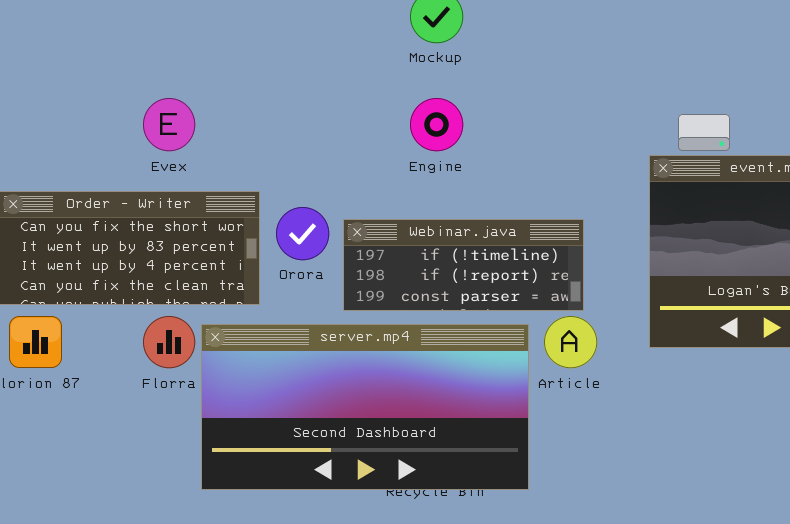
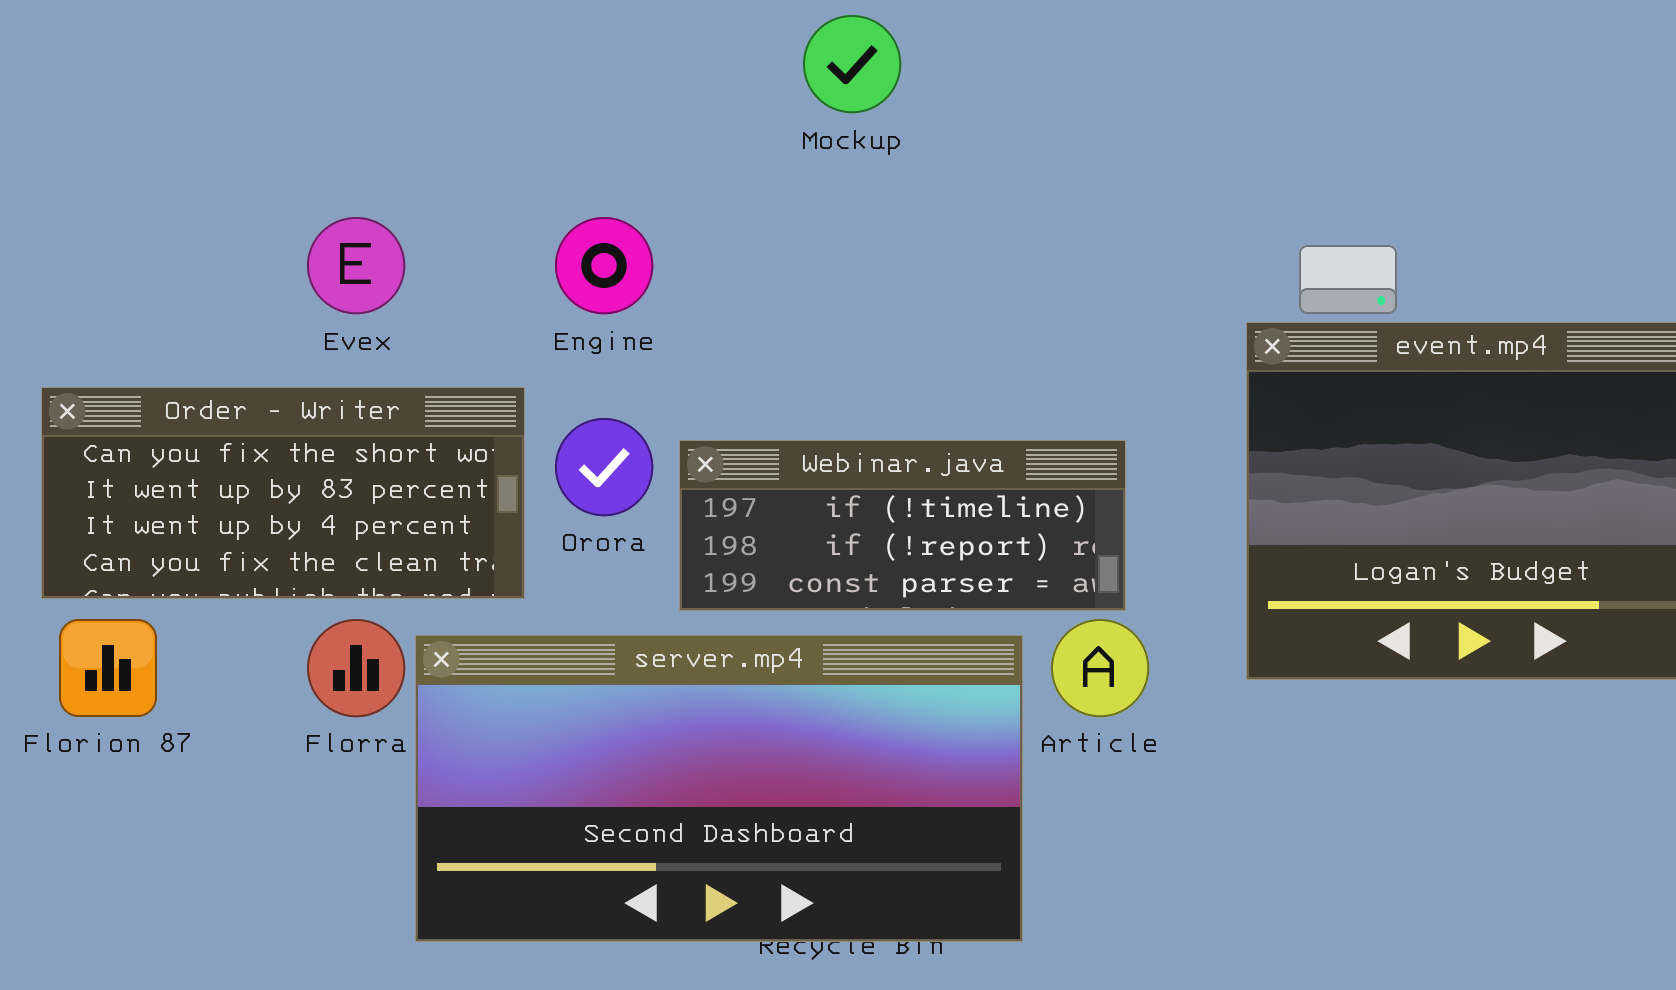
Engine: [410,98,463,151] -> [555,217,653,314], moved

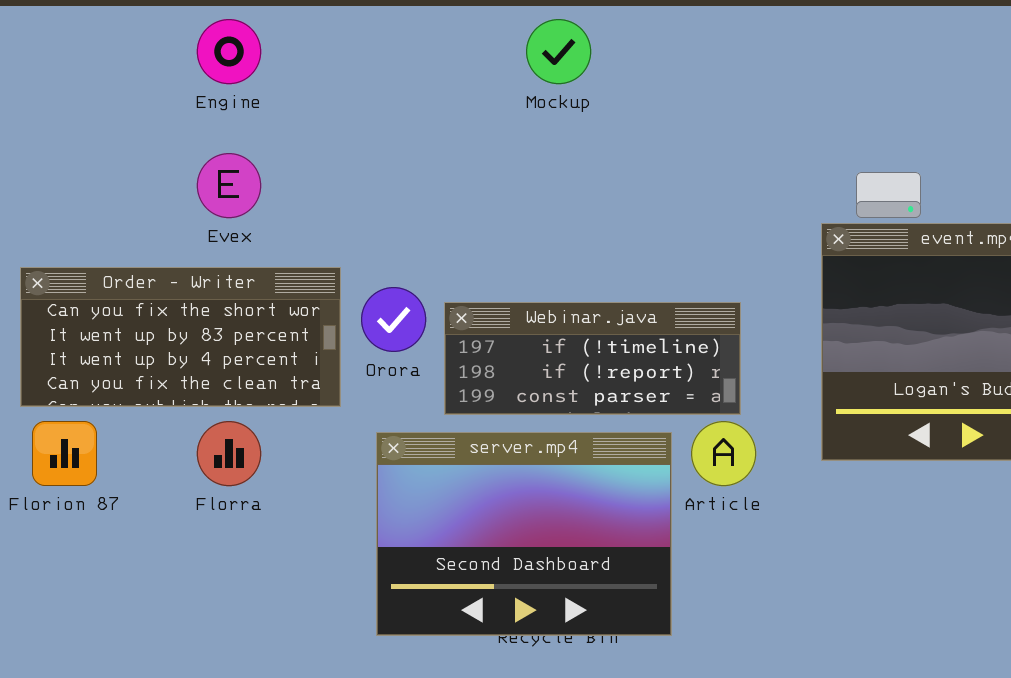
Engine: [555,217,653,314] -> [197,19,261,84], moved
server.mp4: [415,635,1023,942] -> [376,432,672,636], resized

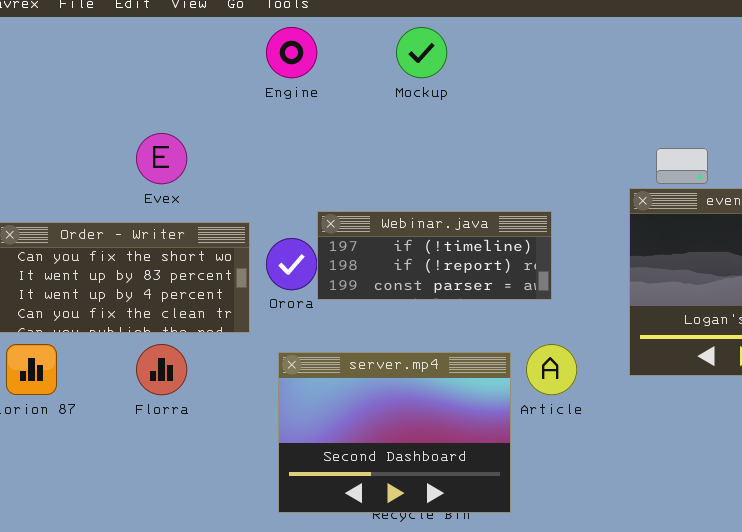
Engine: [197,19,261,84] -> [266,27,317,78], moved
Webinar.java: [444,302,741,415] -> [317,211,552,300], moved

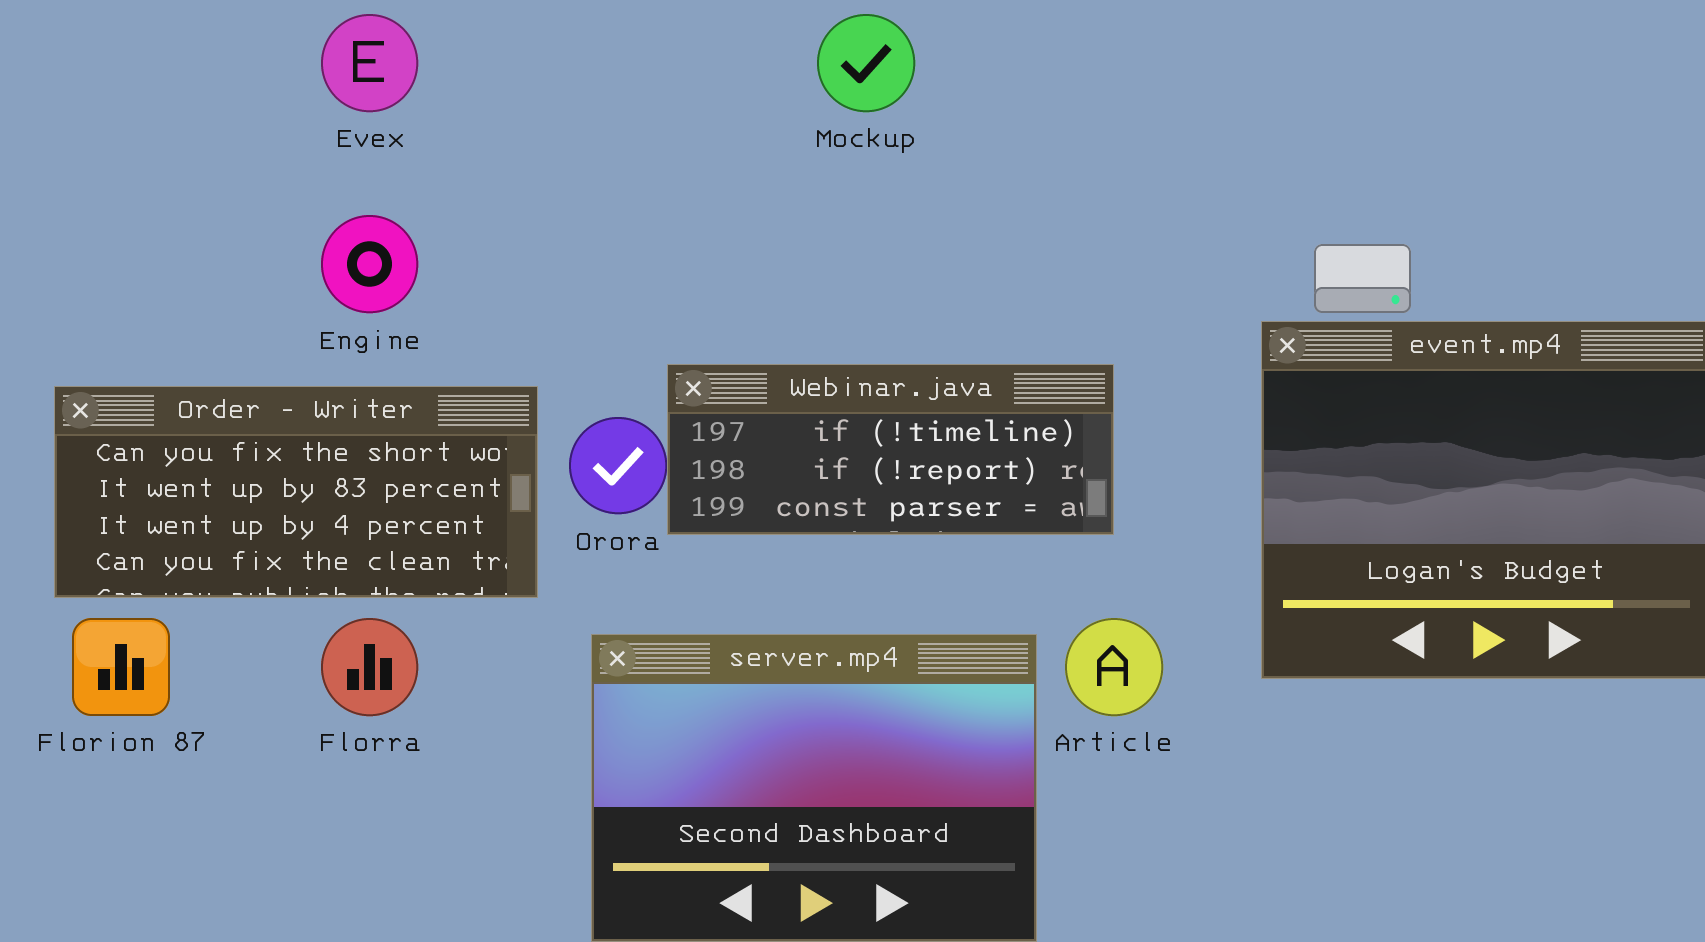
Engine: [266,27,317,78] -> [321,215,418,313], moved
Evex: [136,133,187,184] -> [321,14,418,112], moved

